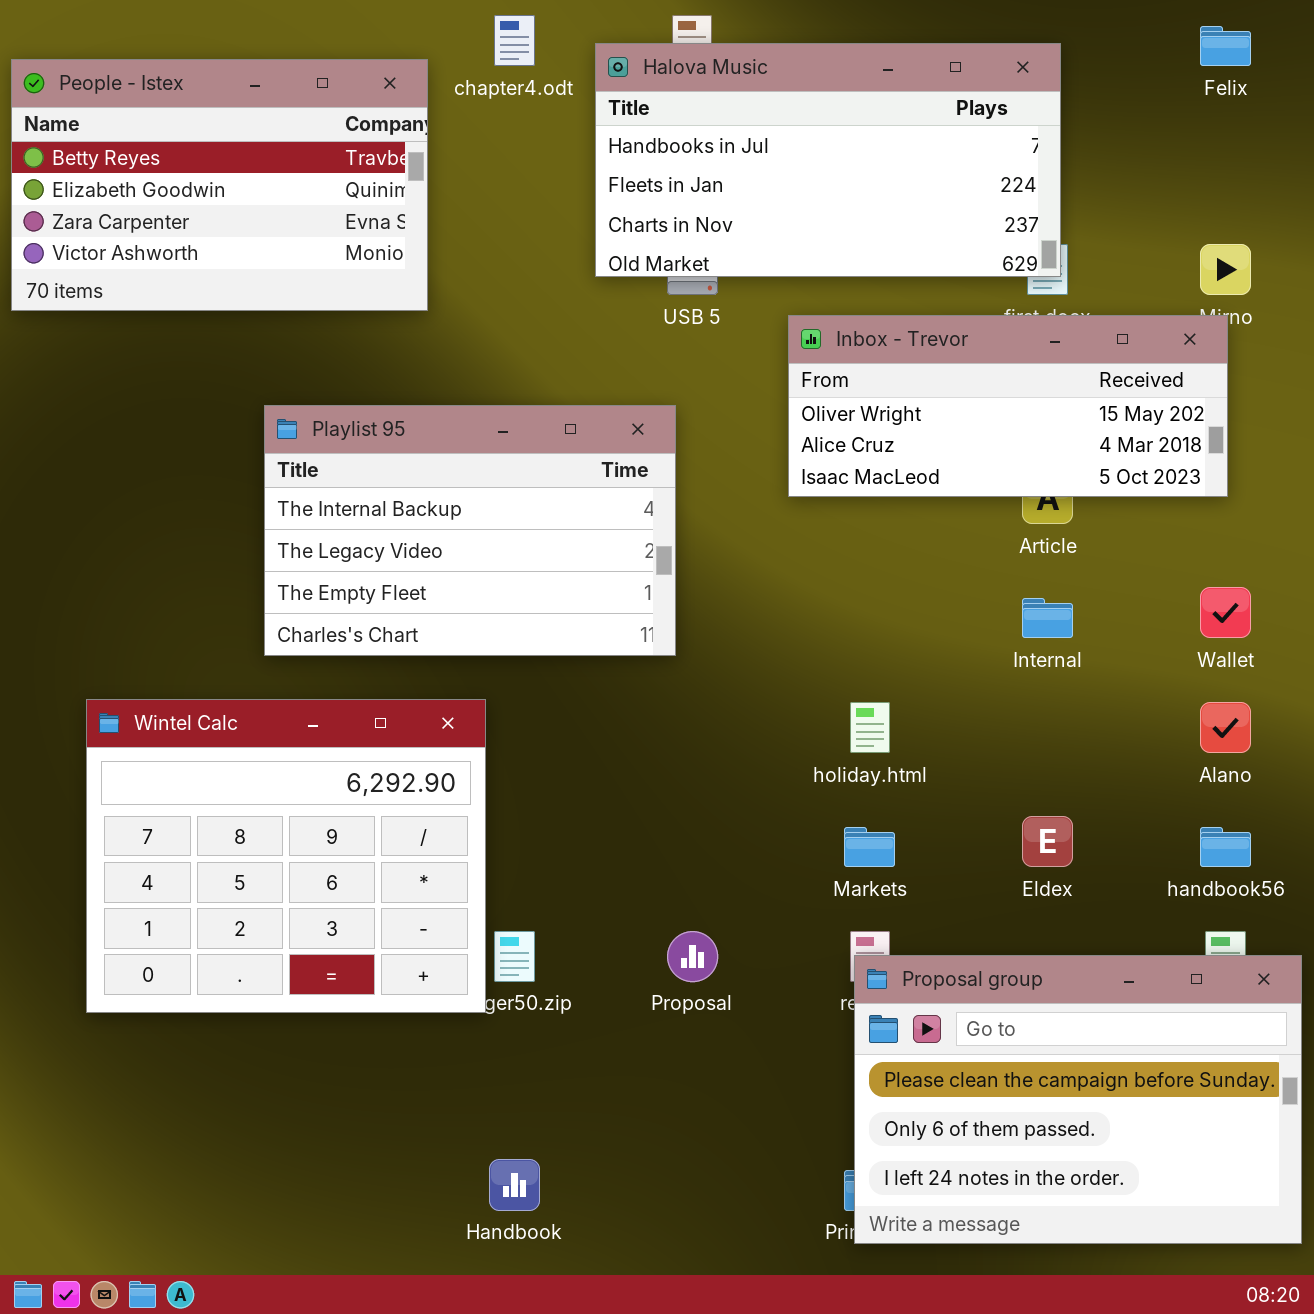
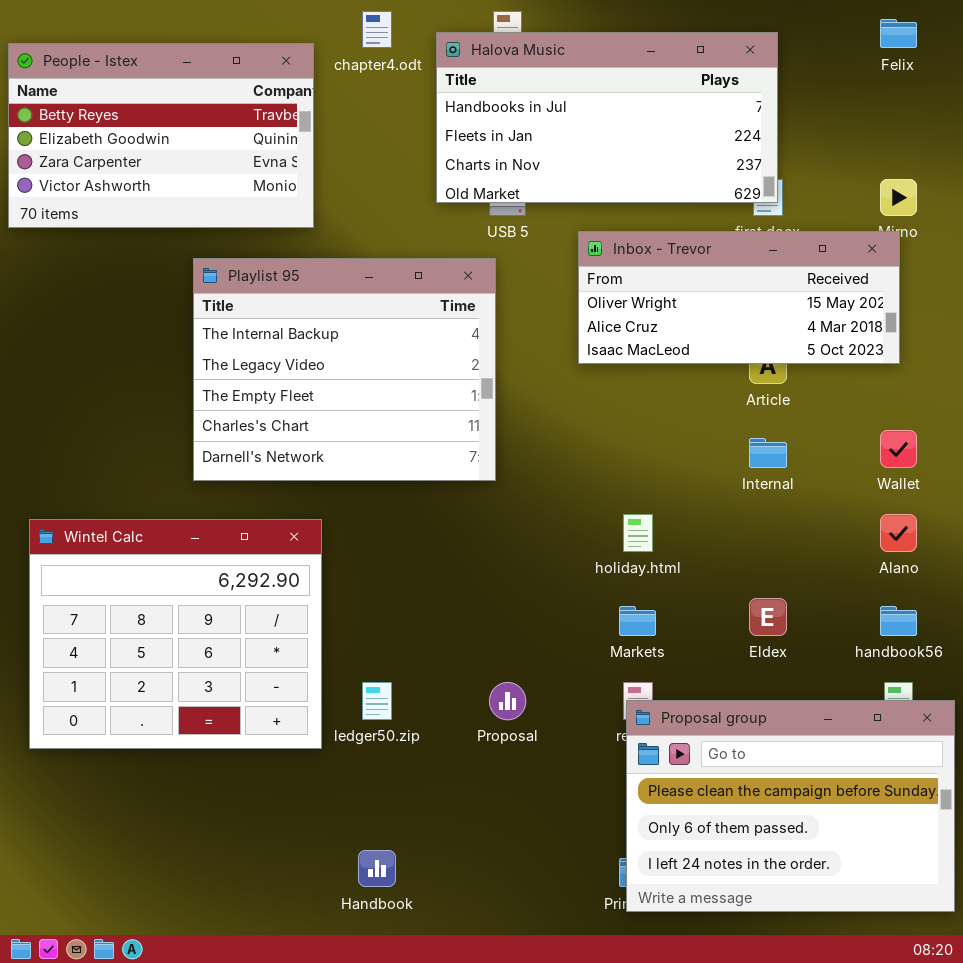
Playlist 95: [264,405,676,656] -> [193,258,496,481], resized
Wintel Calc: [86,699,486,1013] -> [29,519,322,749], moved

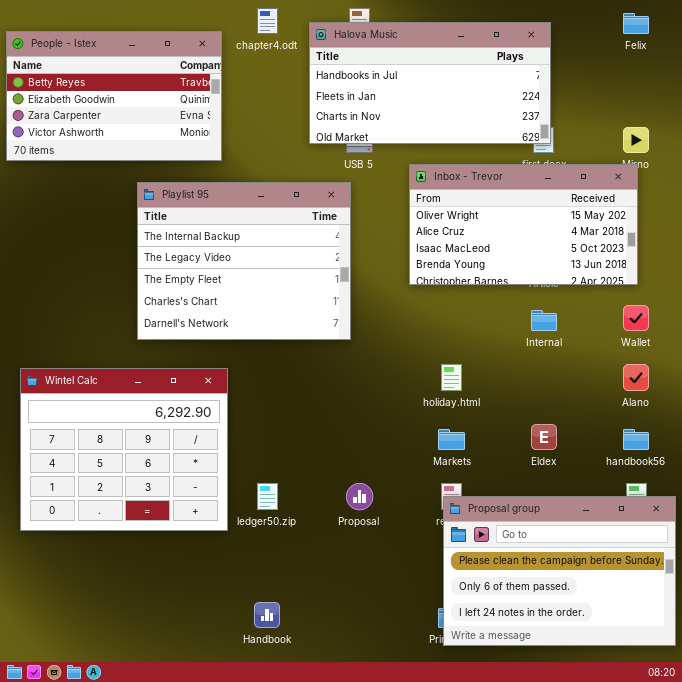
Inbox - Trevor: [578,231,900,364] -> [409,164,638,285], resized

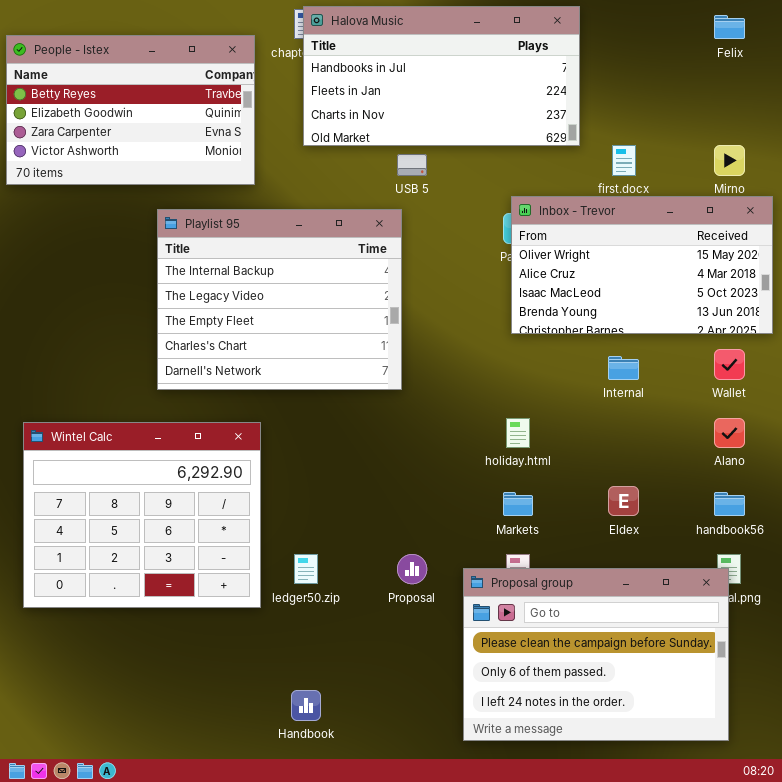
Halova Music: [309,22,551,144] -> [303,6,580,146], moved
Inbox - Trevor: [409,164,638,285] -> [511,196,773,334], moved
Proposal group: [443,496,676,646] -> [463,568,729,741], moved

